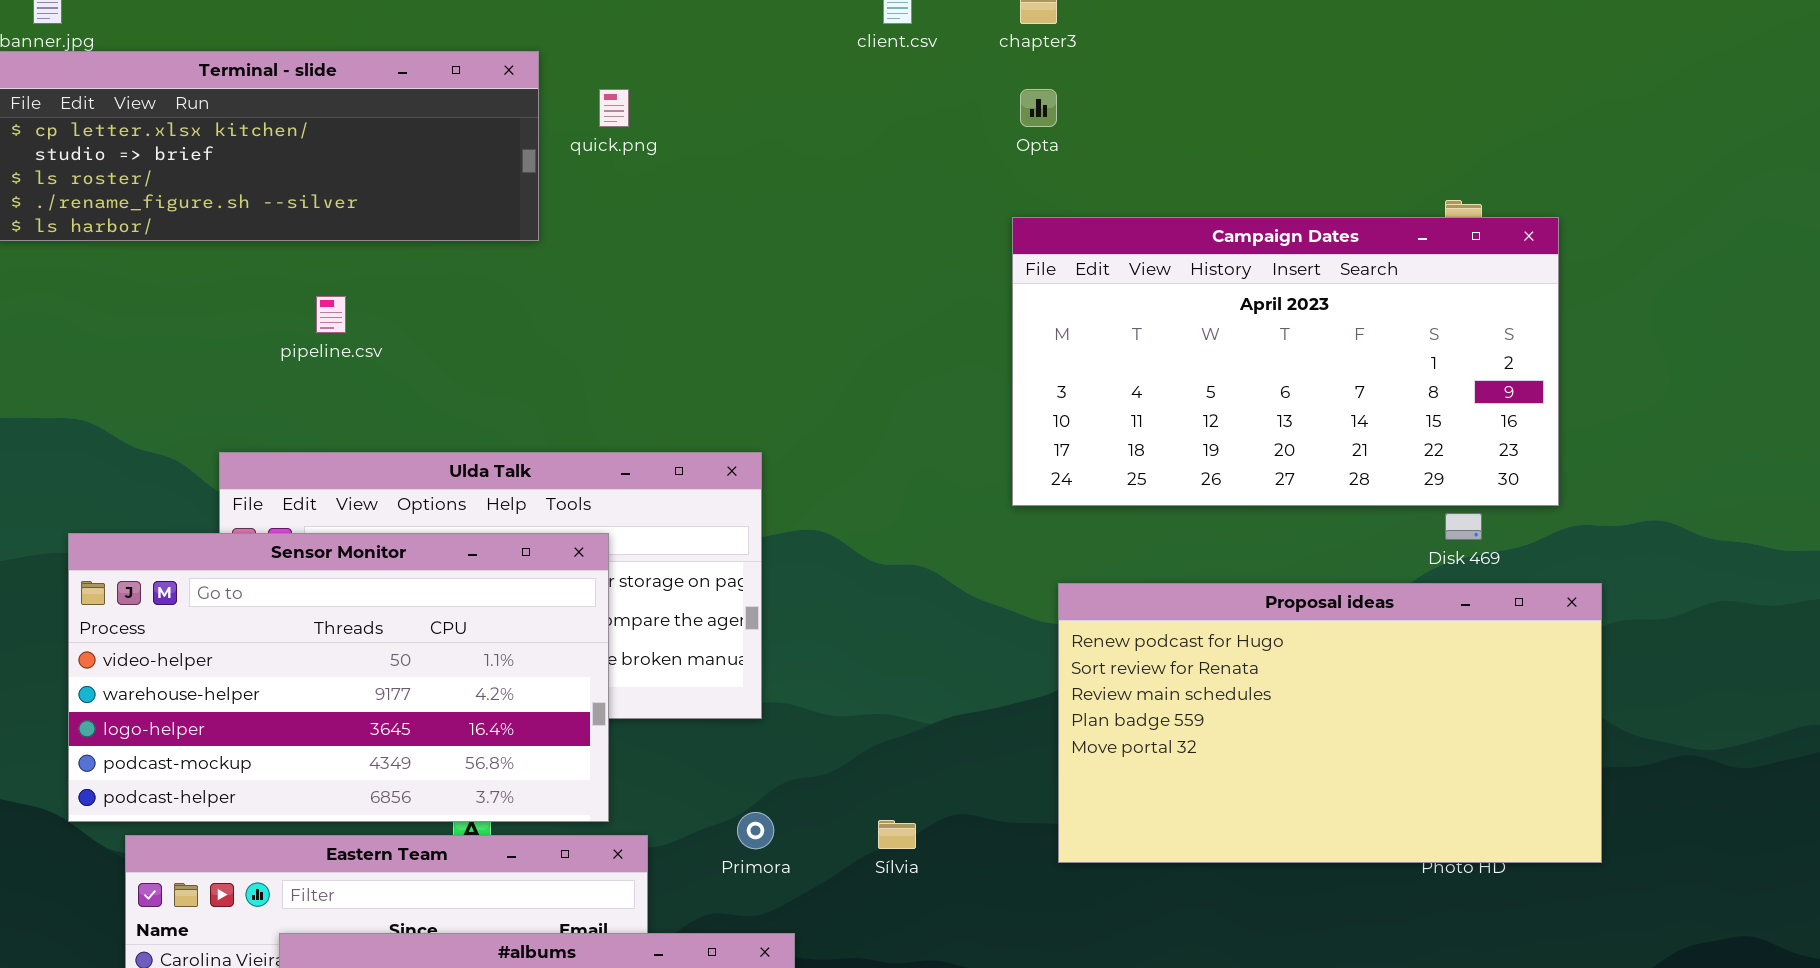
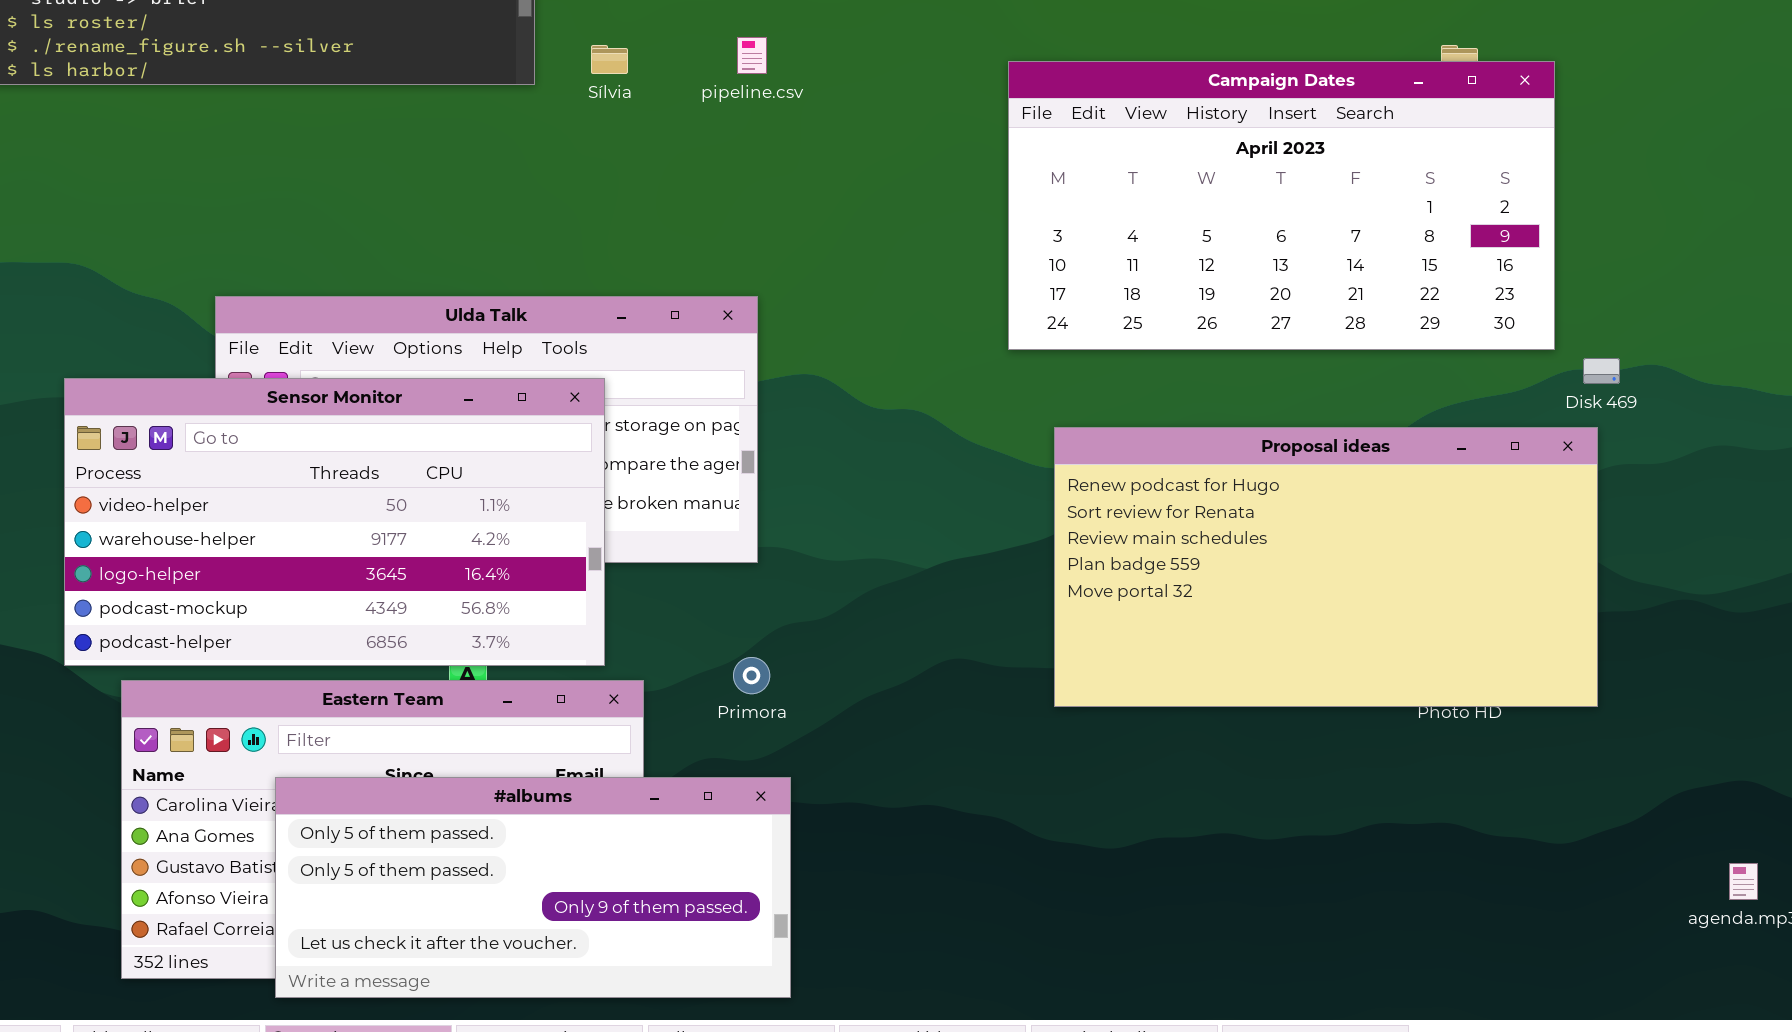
pipeline.csv: [316,296,346,333] -> [737,37,767,74], moved
Disk 469: [1445,513,1482,540] -> [1583,358,1620,384], moved
Sílvia: [878,820,916,849] -> [591,45,628,74], moved

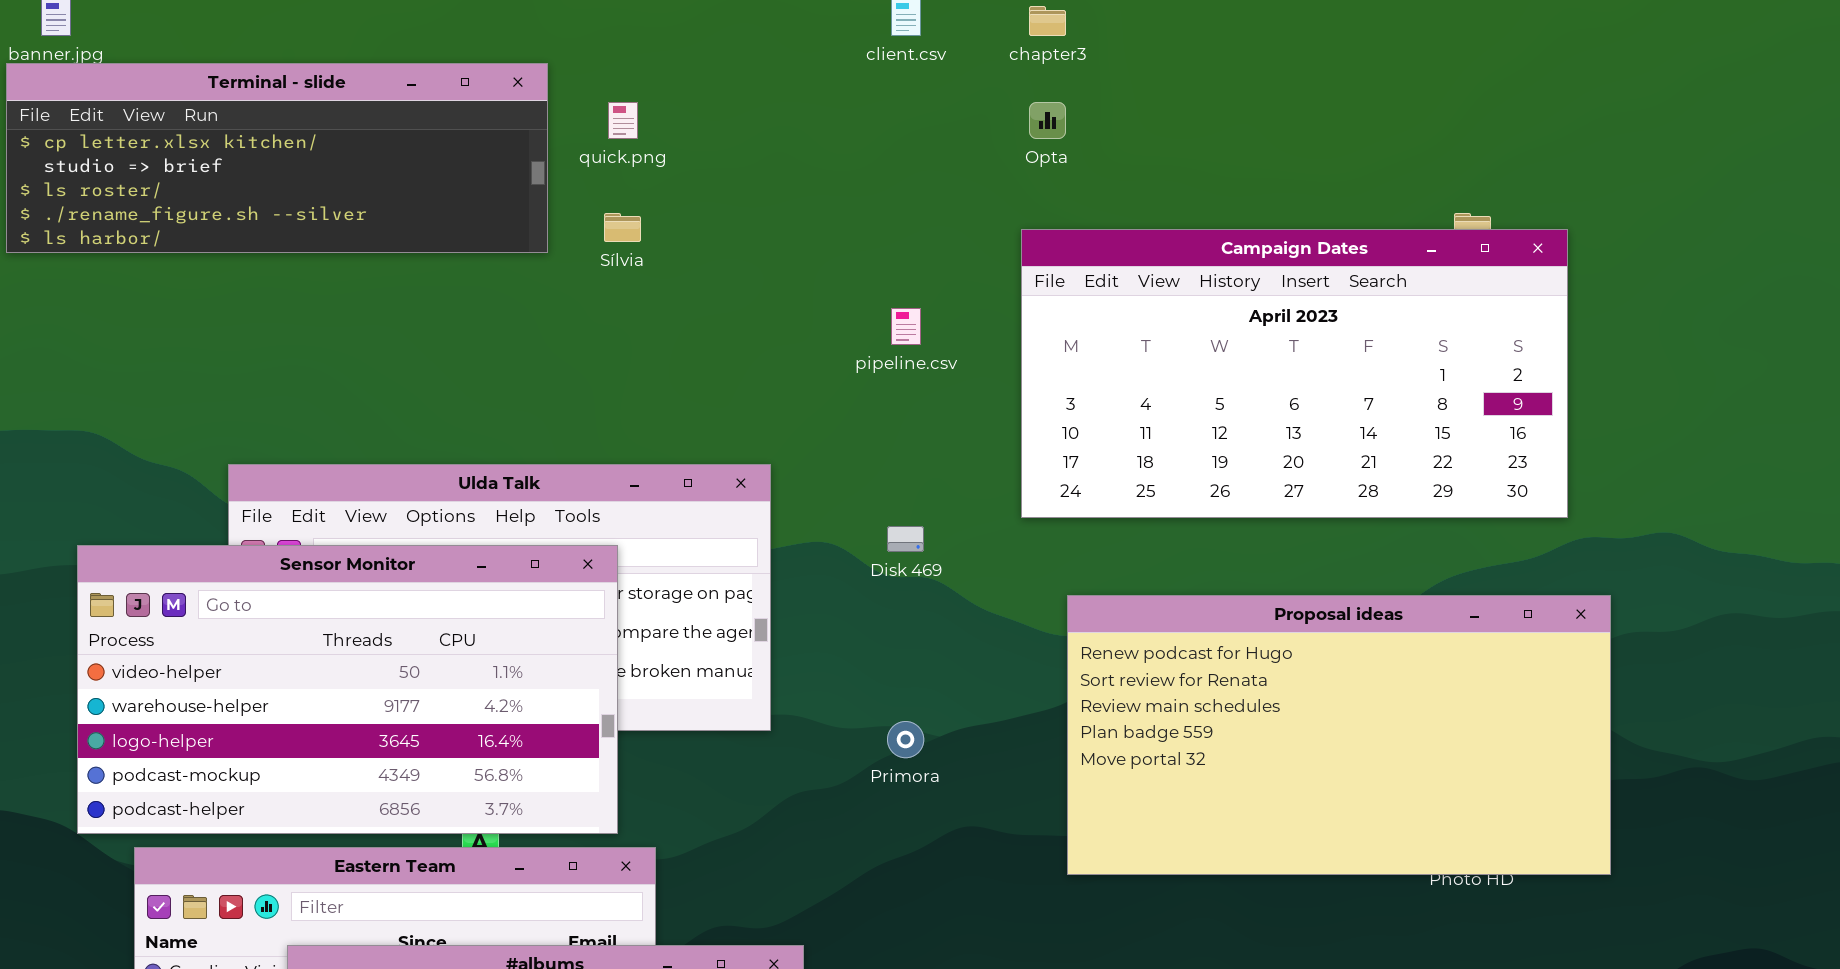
pipeline.csv: [737,37,767,74] -> [891,308,921,345], moved
Disk 469: [1583,358,1620,384] -> [887,526,924,552], moved
Primora: [733,657,770,694] -> [887,721,924,758], moved

